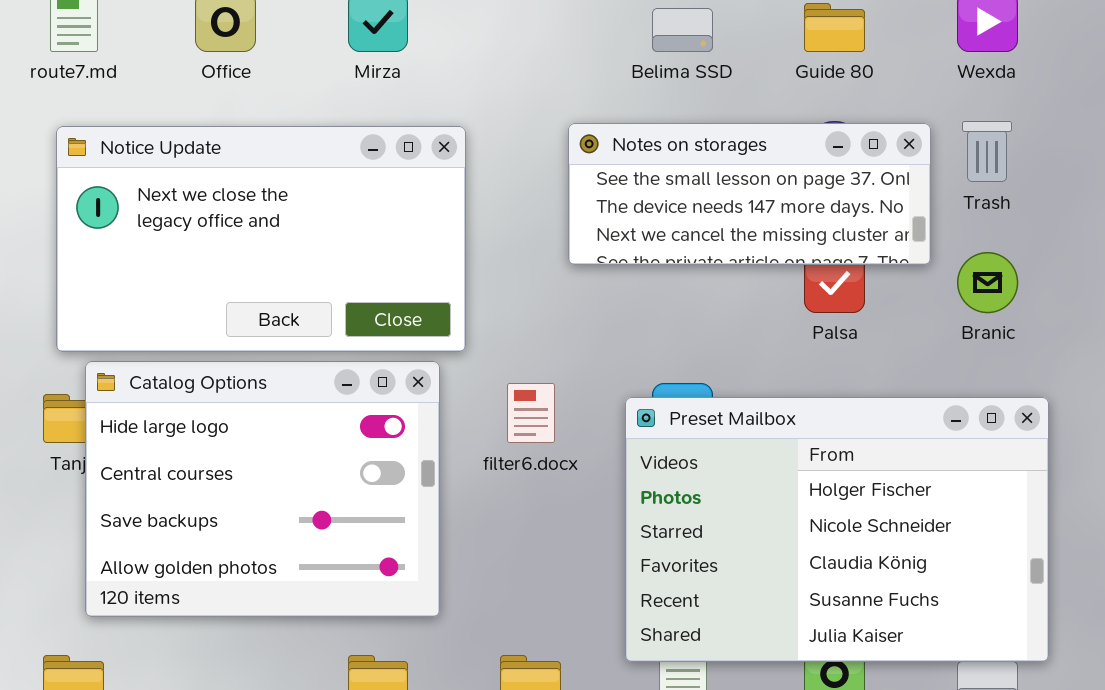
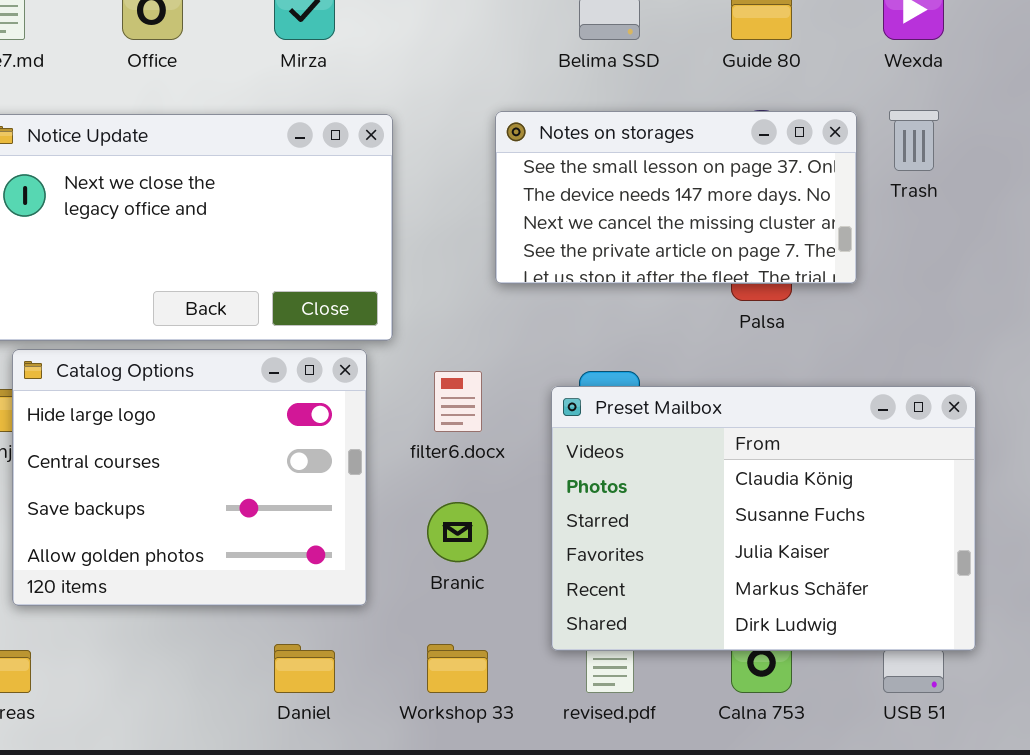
Notes on storages: [568,123,931,265] -> [495,111,857,284], resized
Branic: [957,252,1018,313] -> [427,502,488,562], moved
Preset Mailbox: [625,397,1049,662] -> [551,386,976,651], scrolled down 2 rows

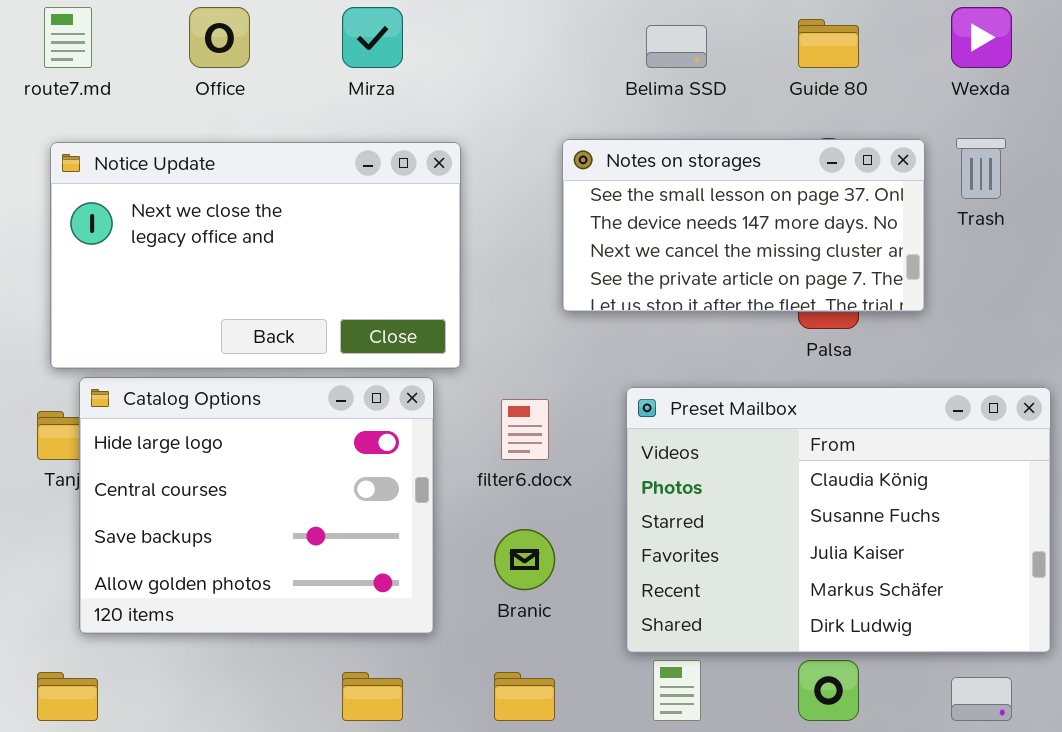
Preset Mailbox: [551,386,976,651] -> [626,387,1051,653], moved

